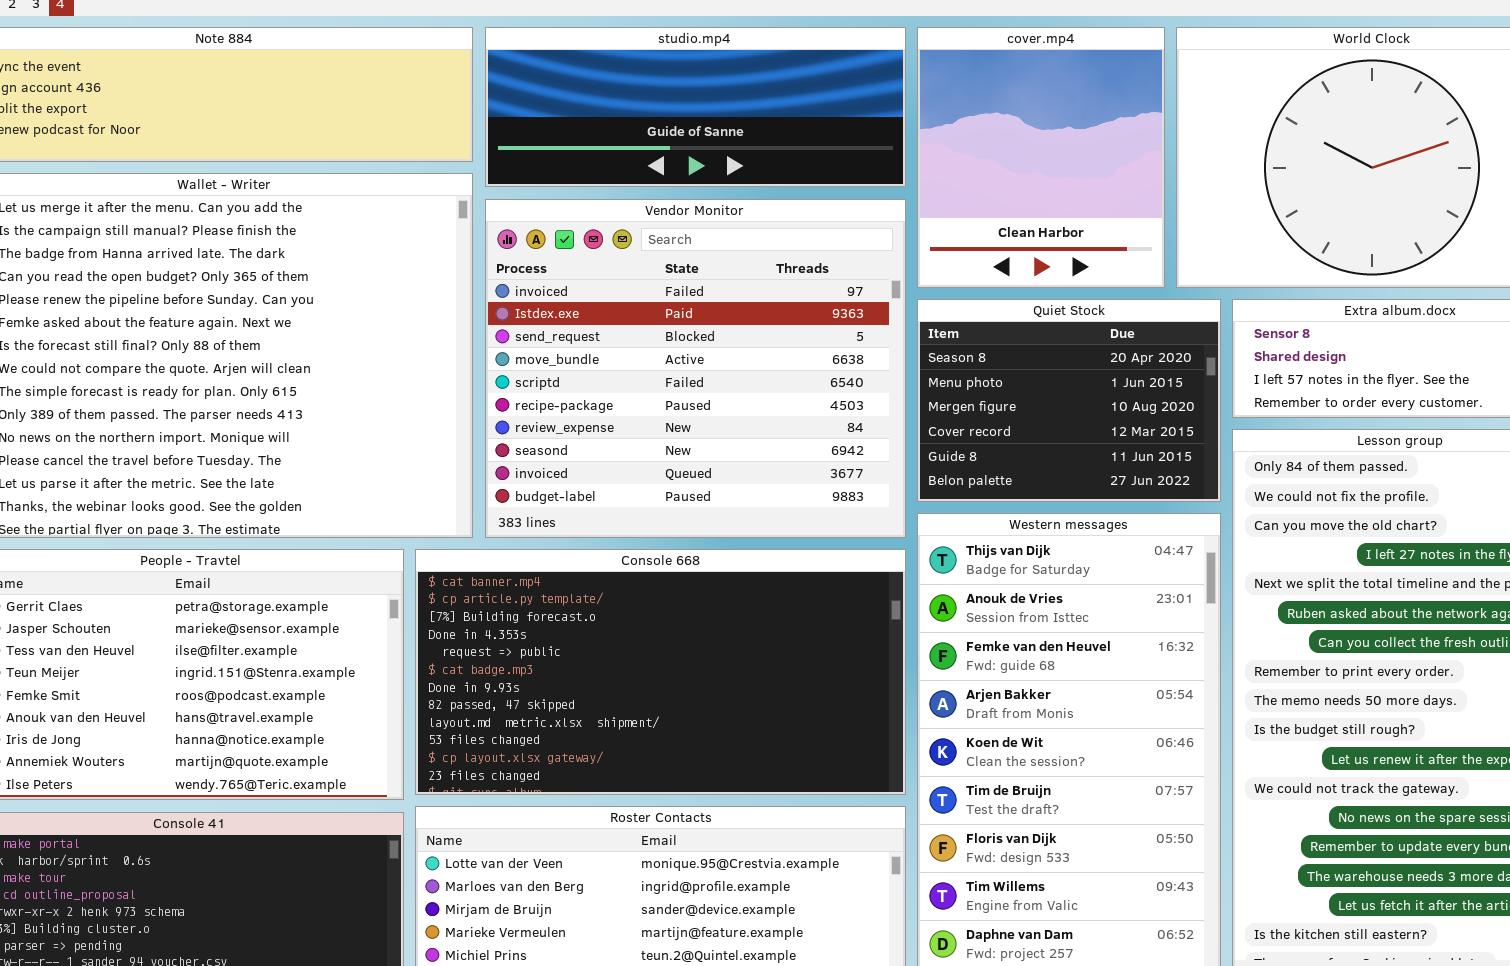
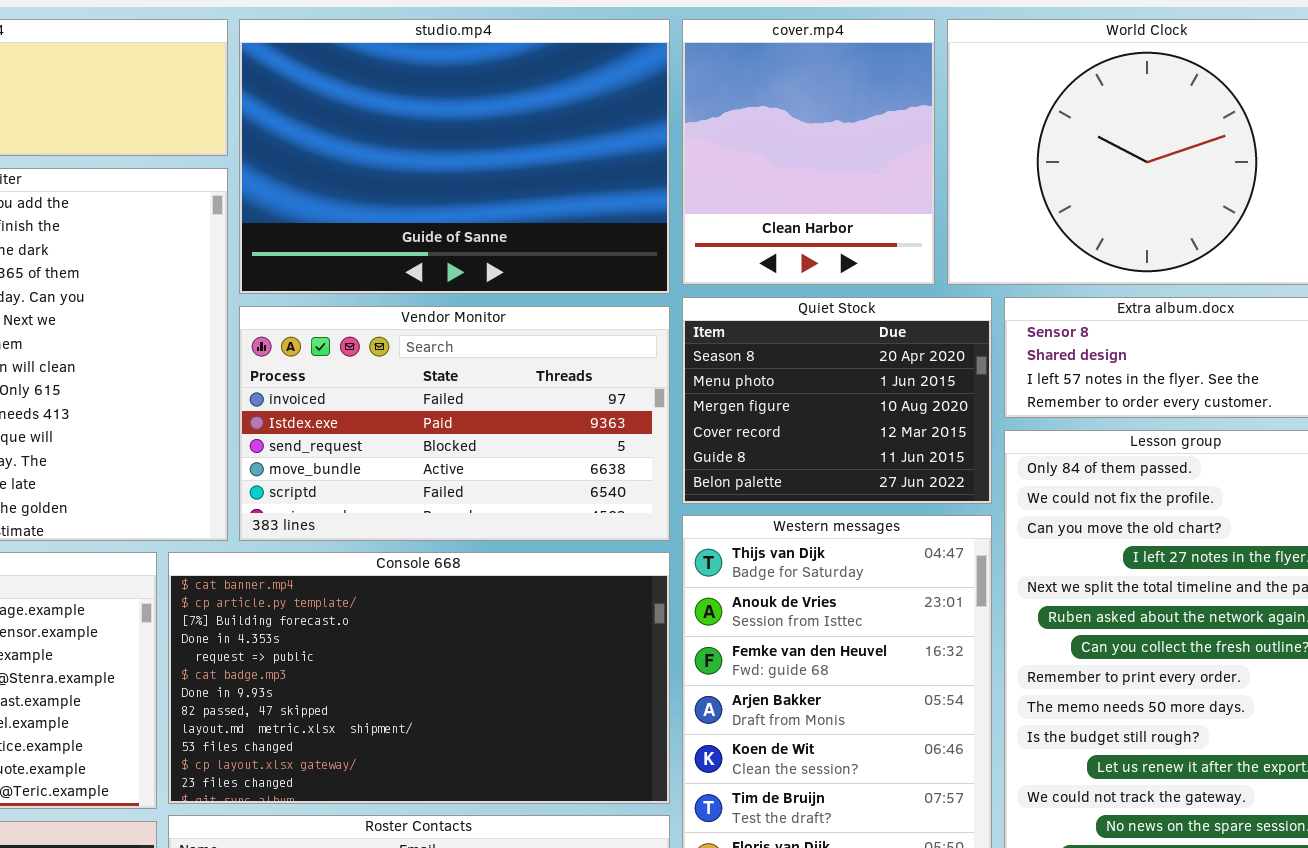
studio.mp4: [485,27,906,187] -> [239,19,670,294], resized
Vendor Monitor: [485,199,906,538] -> [239,306,670,541], resized

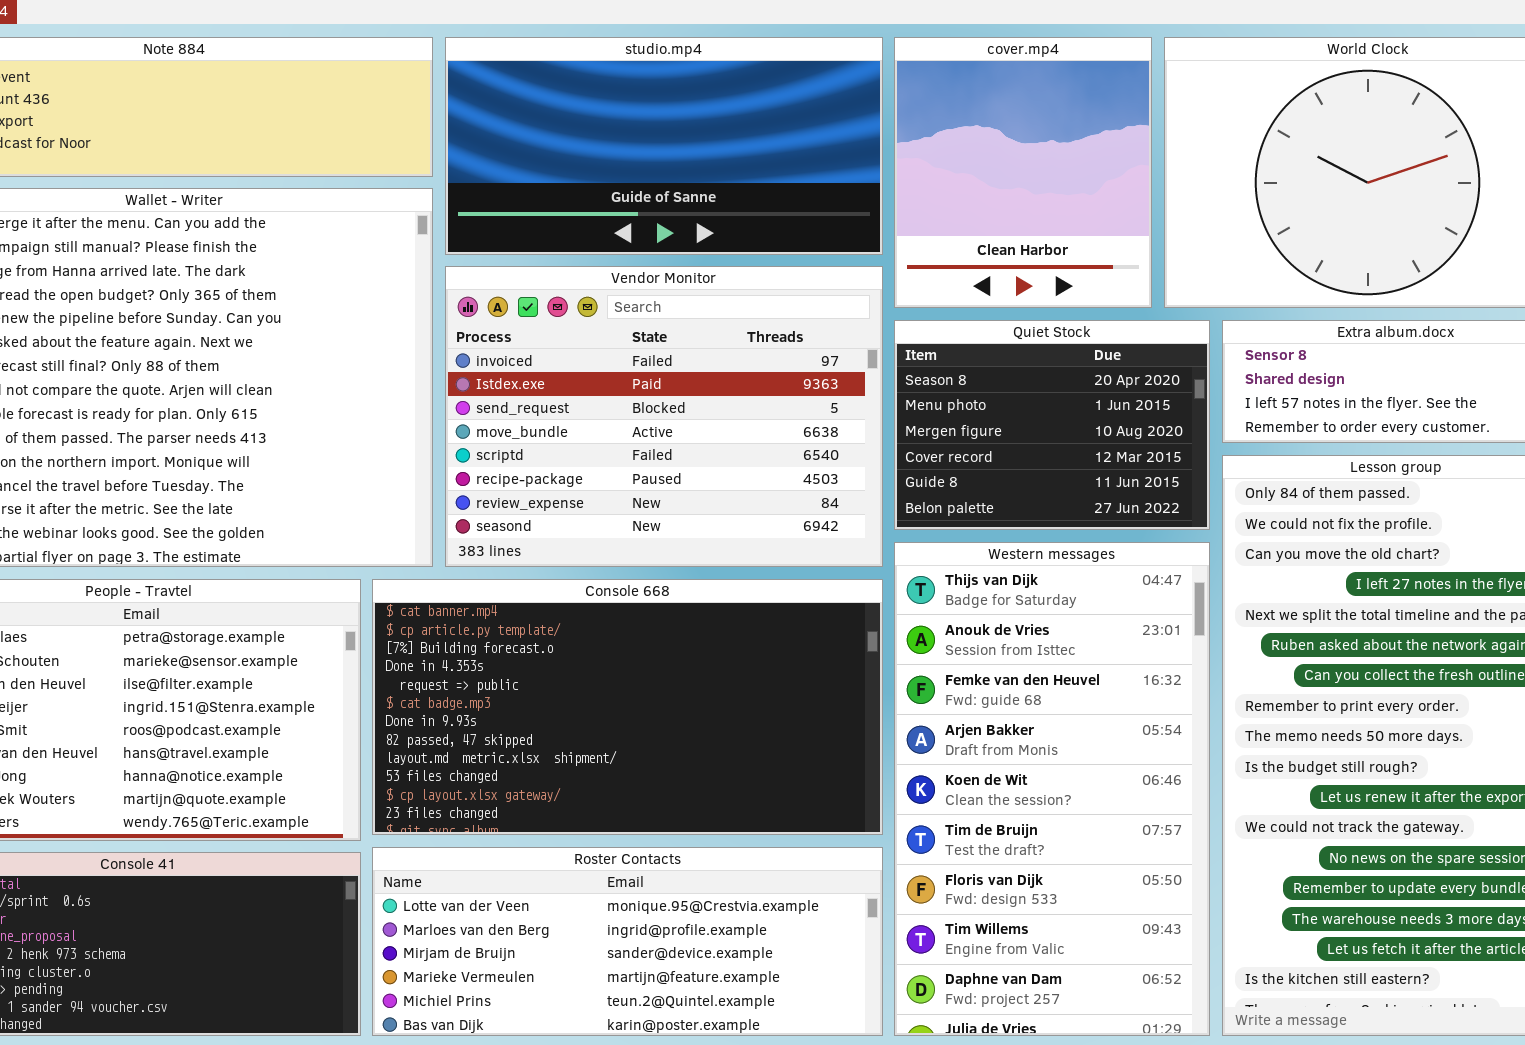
studio.mp4: [239,19,670,294] -> [445,37,883,255], resized
Vendor Monitor: [239,306,670,541] -> [445,266,883,567], resized

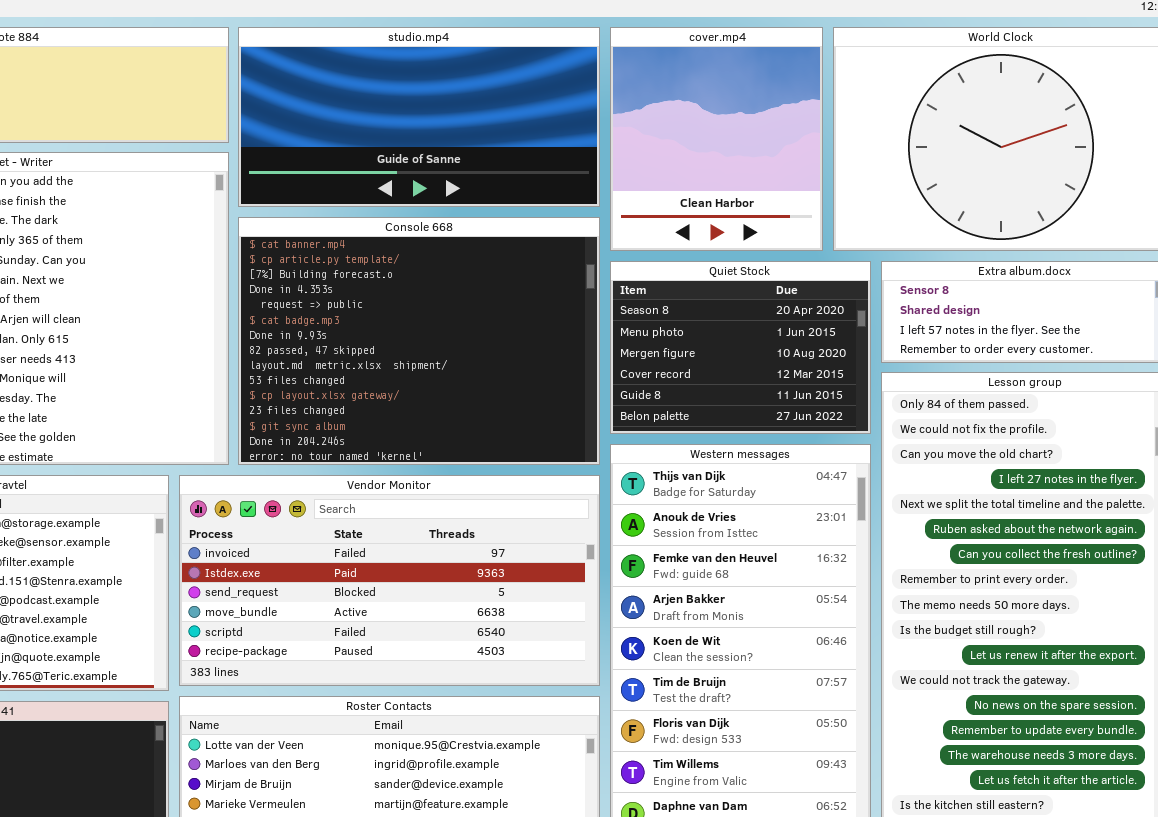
Vendor Monitor: [445,266,883,567] -> [179,475,600,686], moved, resized
Console 668: [372,579,883,835] -> [238,217,600,465], moved, resized

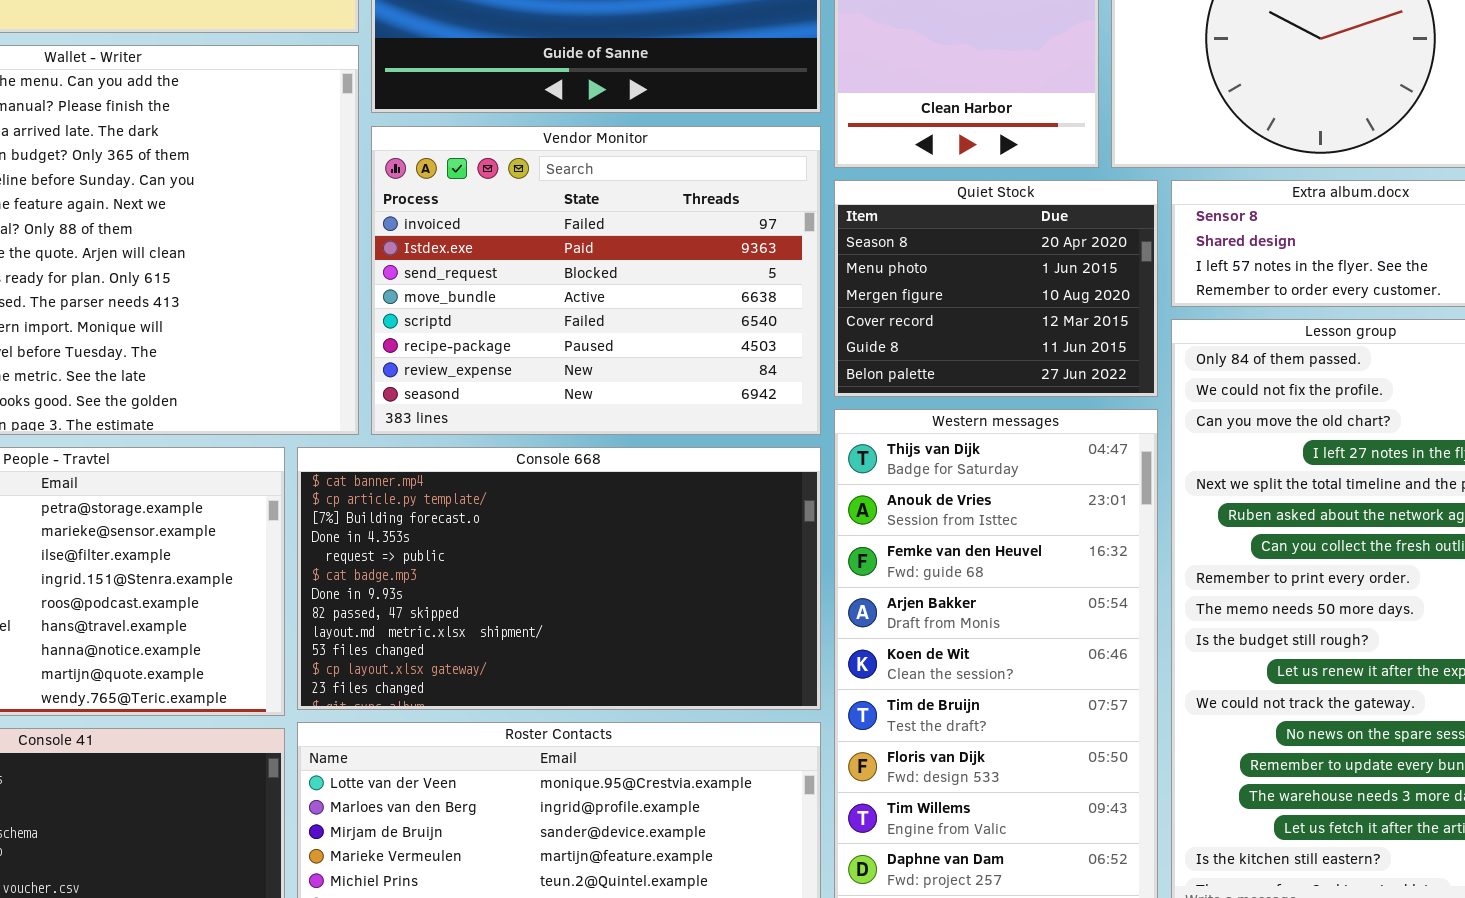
Console 668: [238,217,600,465] -> [297,447,821,710], moved, resized
Vendor Monitor: [179,475,600,686] -> [371,126,821,435], moved, resized

